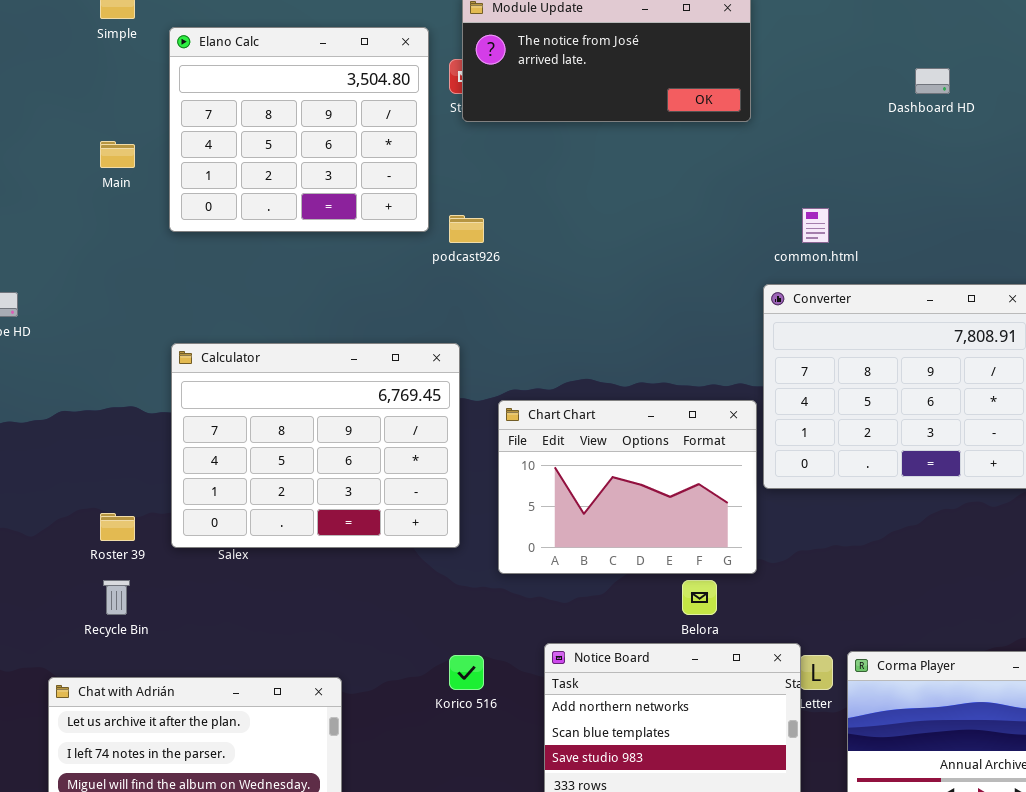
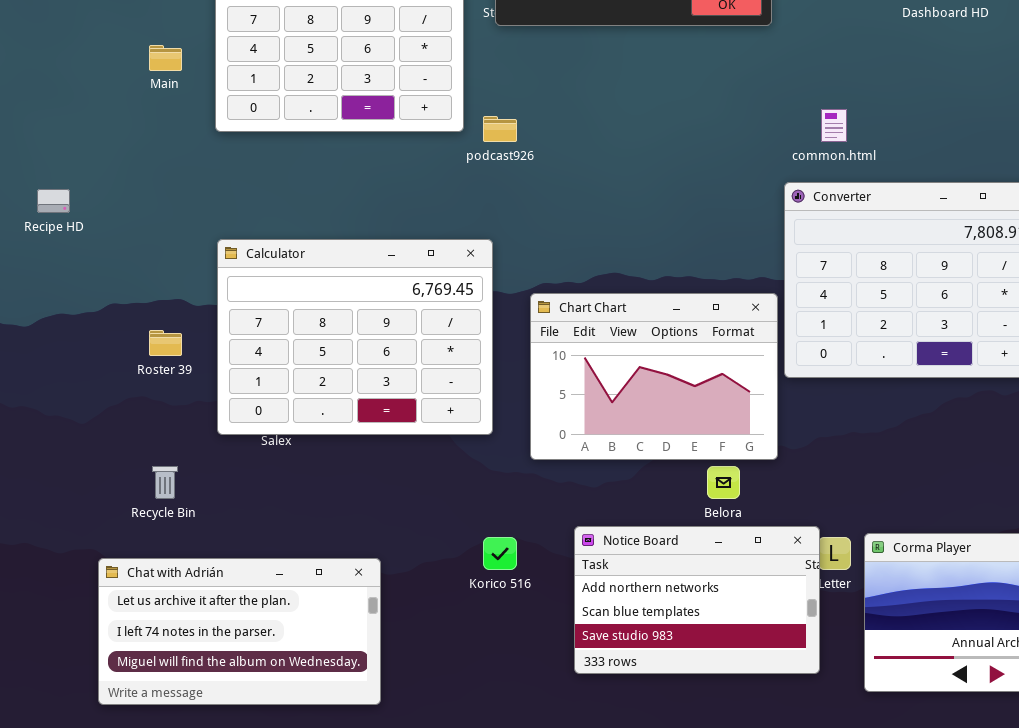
Roster 39: [100,513,135,541] -> [149,330,182,356], moved

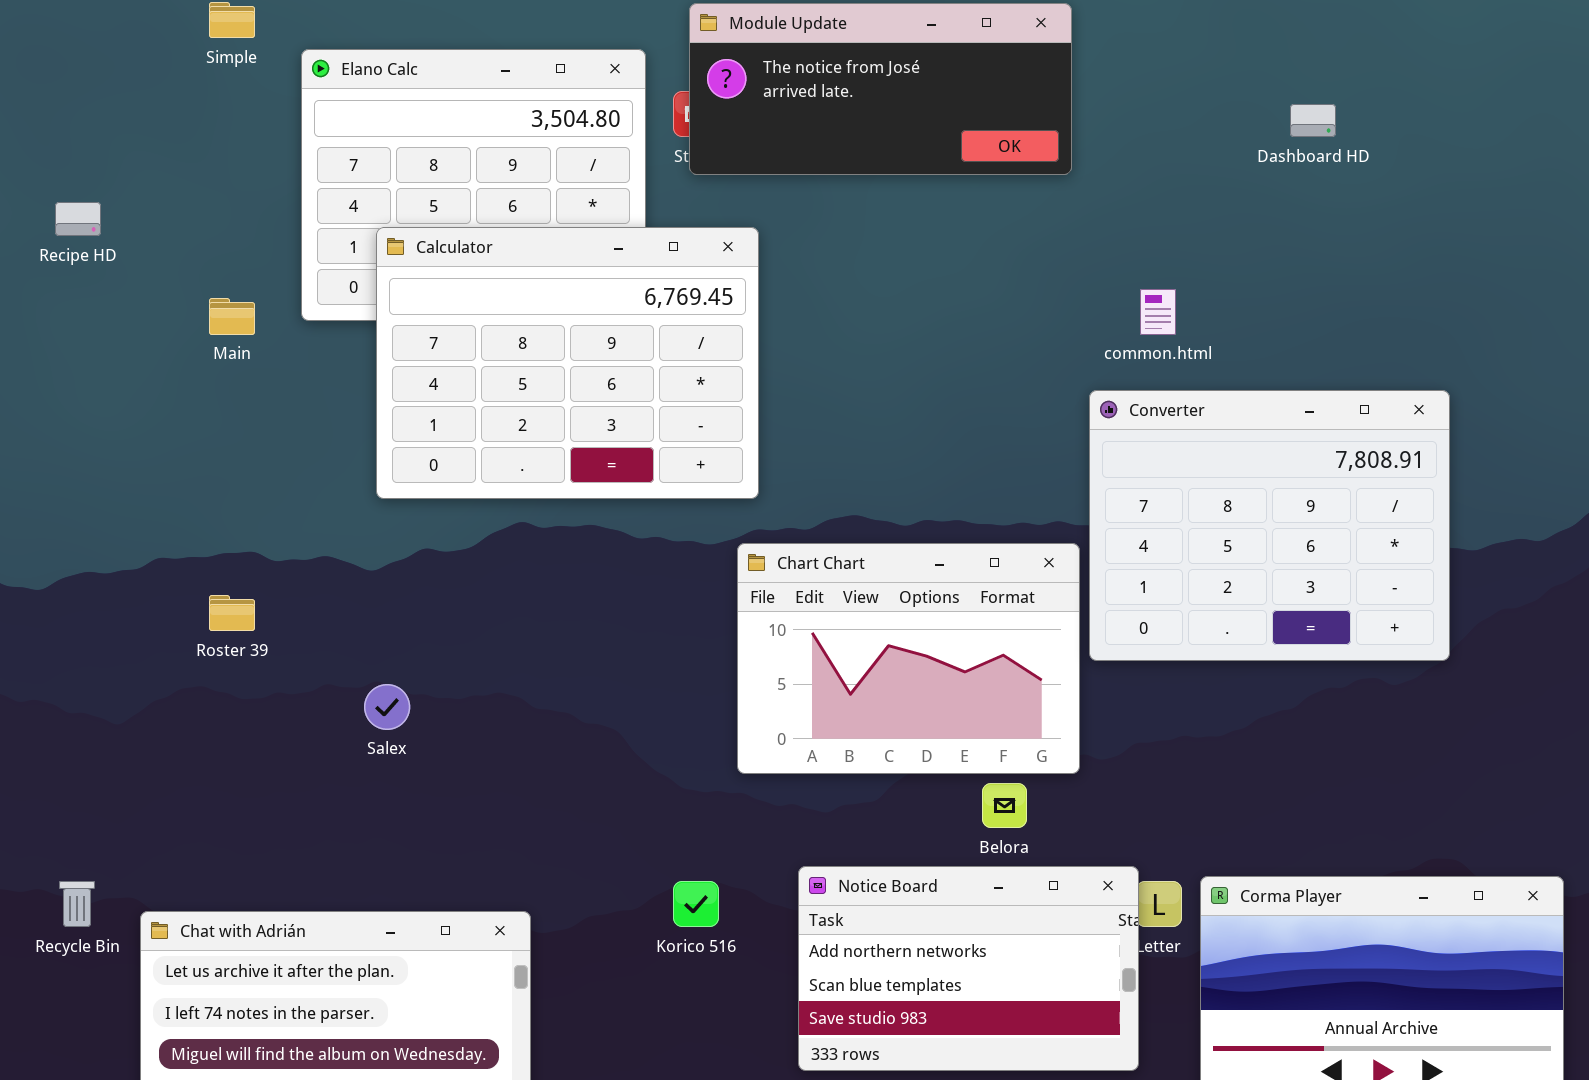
Main: [149,45,182,71] -> [209,298,255,335], moved
Recipe HD: [37,189,70,213] -> [55,202,101,236], moved
Calculator: [217,239,493,435] -> [376,227,759,499], moved
Recycle Bin: [152,466,178,499] -> [59,881,95,927], moved

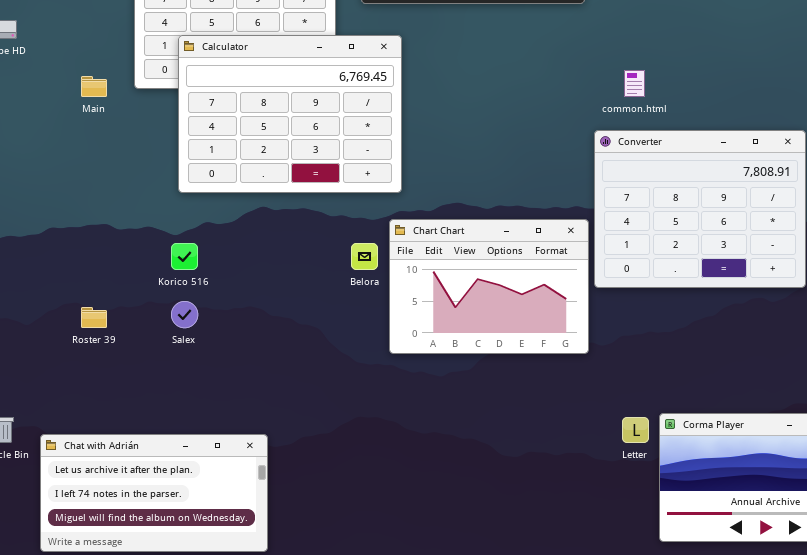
Roster 39: [209,595,255,631] -> [81,307,107,328], moved
Belora: [982,783,1027,828] -> [351,243,378,270], moved
Notice Board: [798,866,1139,1071] -> none, closed
Korico 516: [673,881,719,927] -> [171,243,198,270], moved

